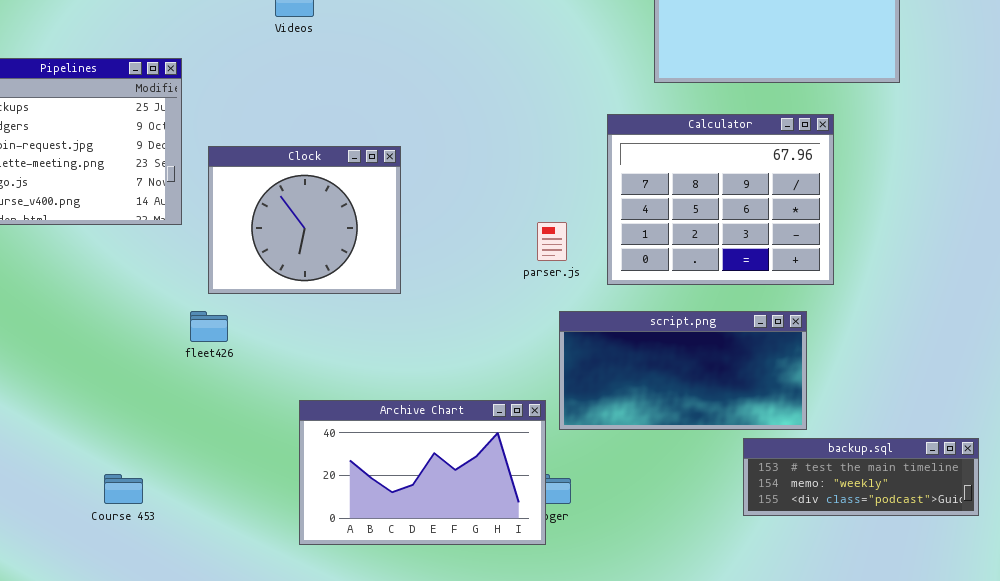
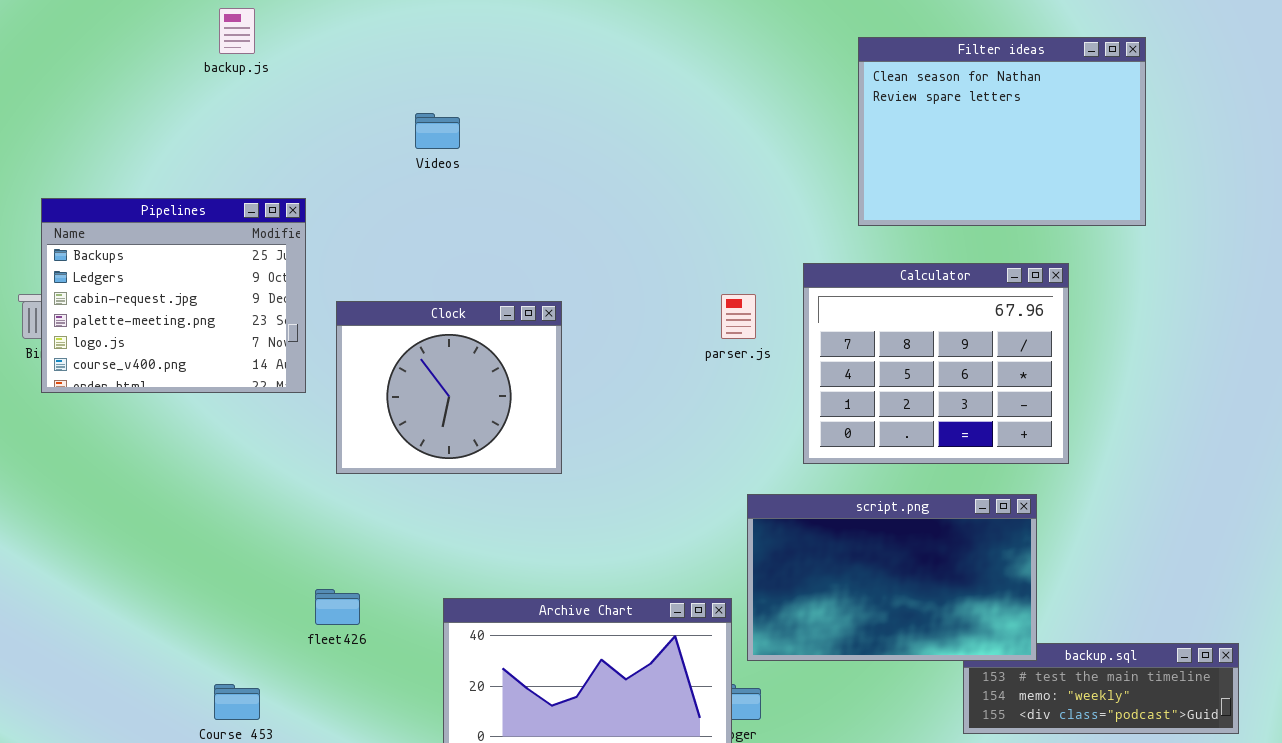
parser.js: [537,222,567,261] -> [721,294,756,339], moved
fleet426: [190,311,228,342] -> [315,589,360,625], moved
script.png: [559,311,807,430] -> [747,494,1037,661], resized

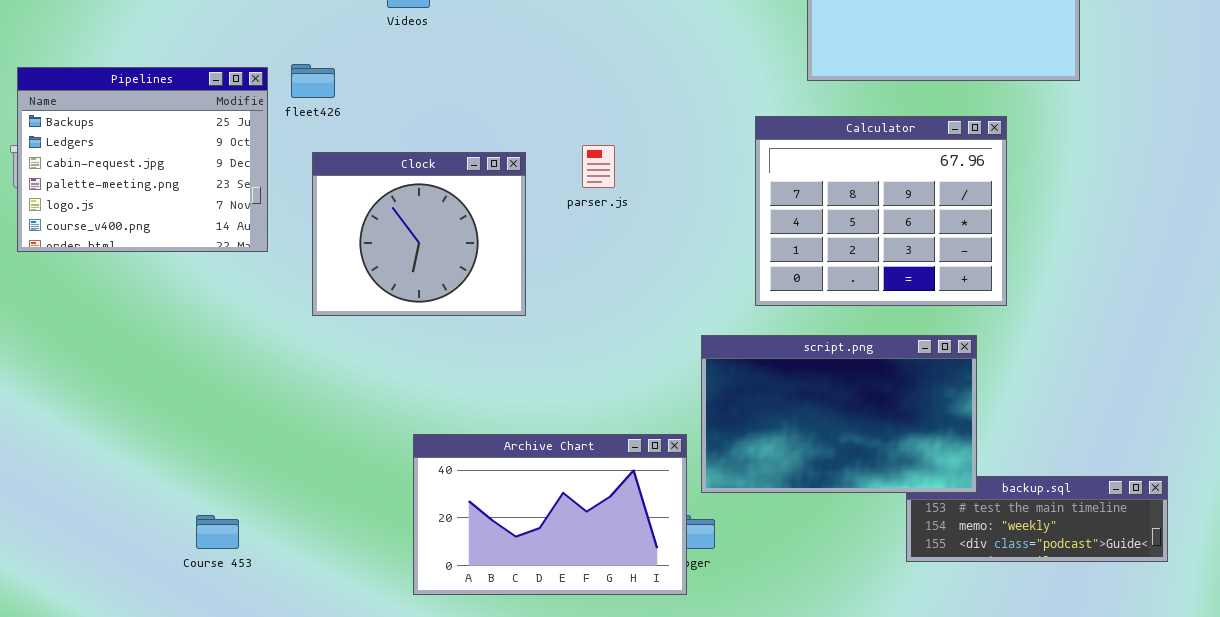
Pipelines: [41,198,306,393] -> [17,67,268,252], moved
parser.js: [721,294,756,339] -> [582,145,615,188], moved
fleet426: [315,589,360,625] -> [291,64,335,98], moved

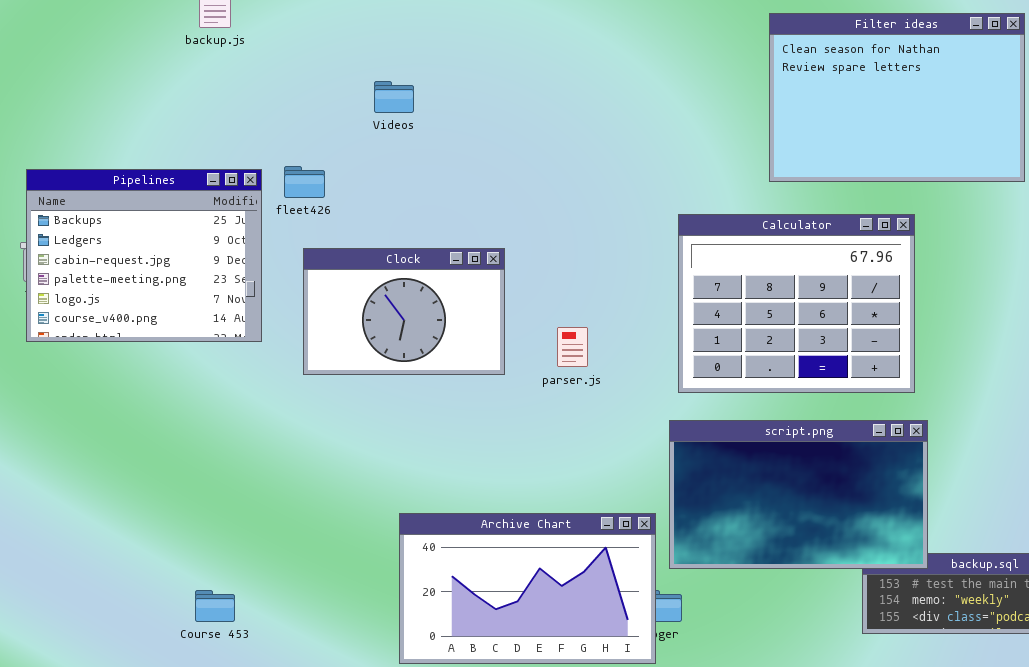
Calculator: [755,116,1007,306] -> [678,214,915,393], moved
parser.js: [582,145,615,188] -> [557,327,588,367], moved
Clock: [312,152,526,316] -> [303,248,505,375], resized

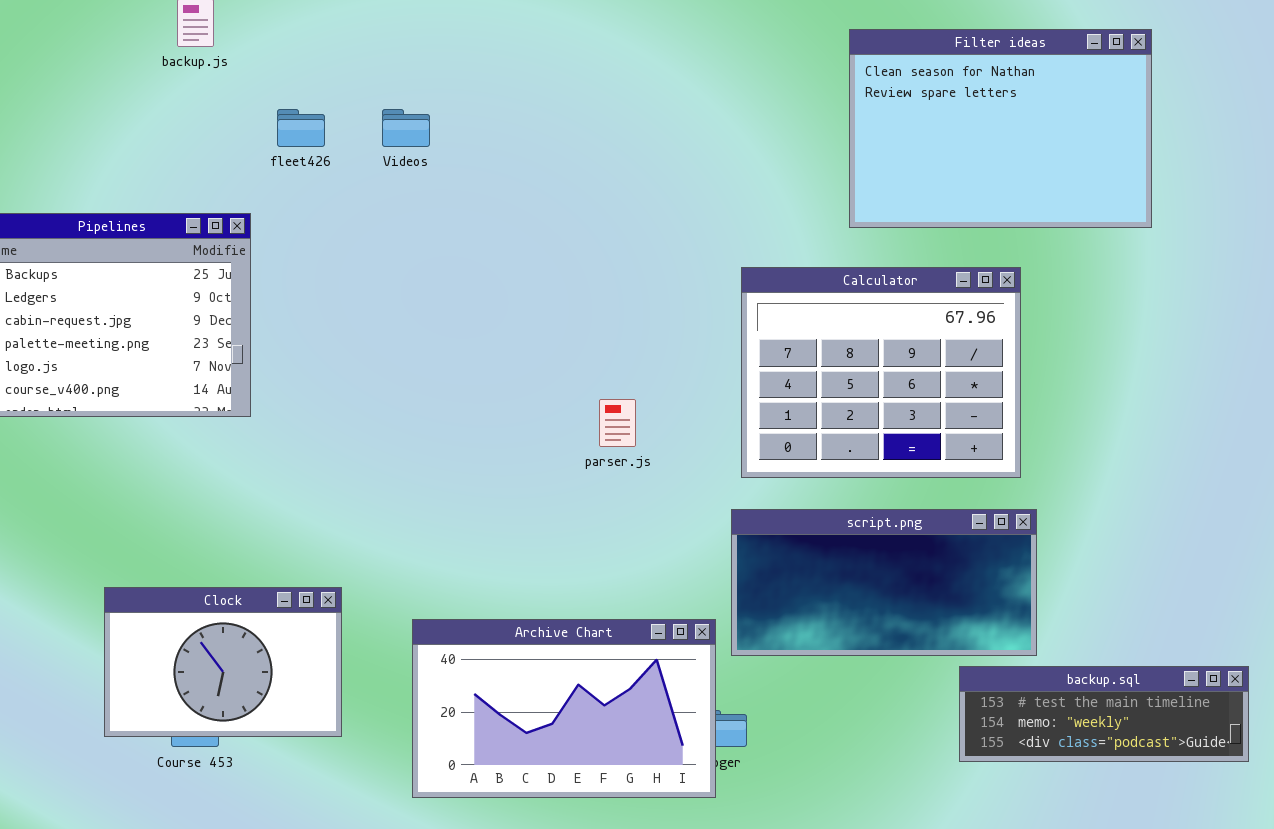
fleet426: [284,166,325,198] -> [277,109,325,147], moved
Clock: [303,248,505,375] -> [104,587,342,737], moved
script.png: [669,420,928,569] -> [731,509,1037,656], resized

